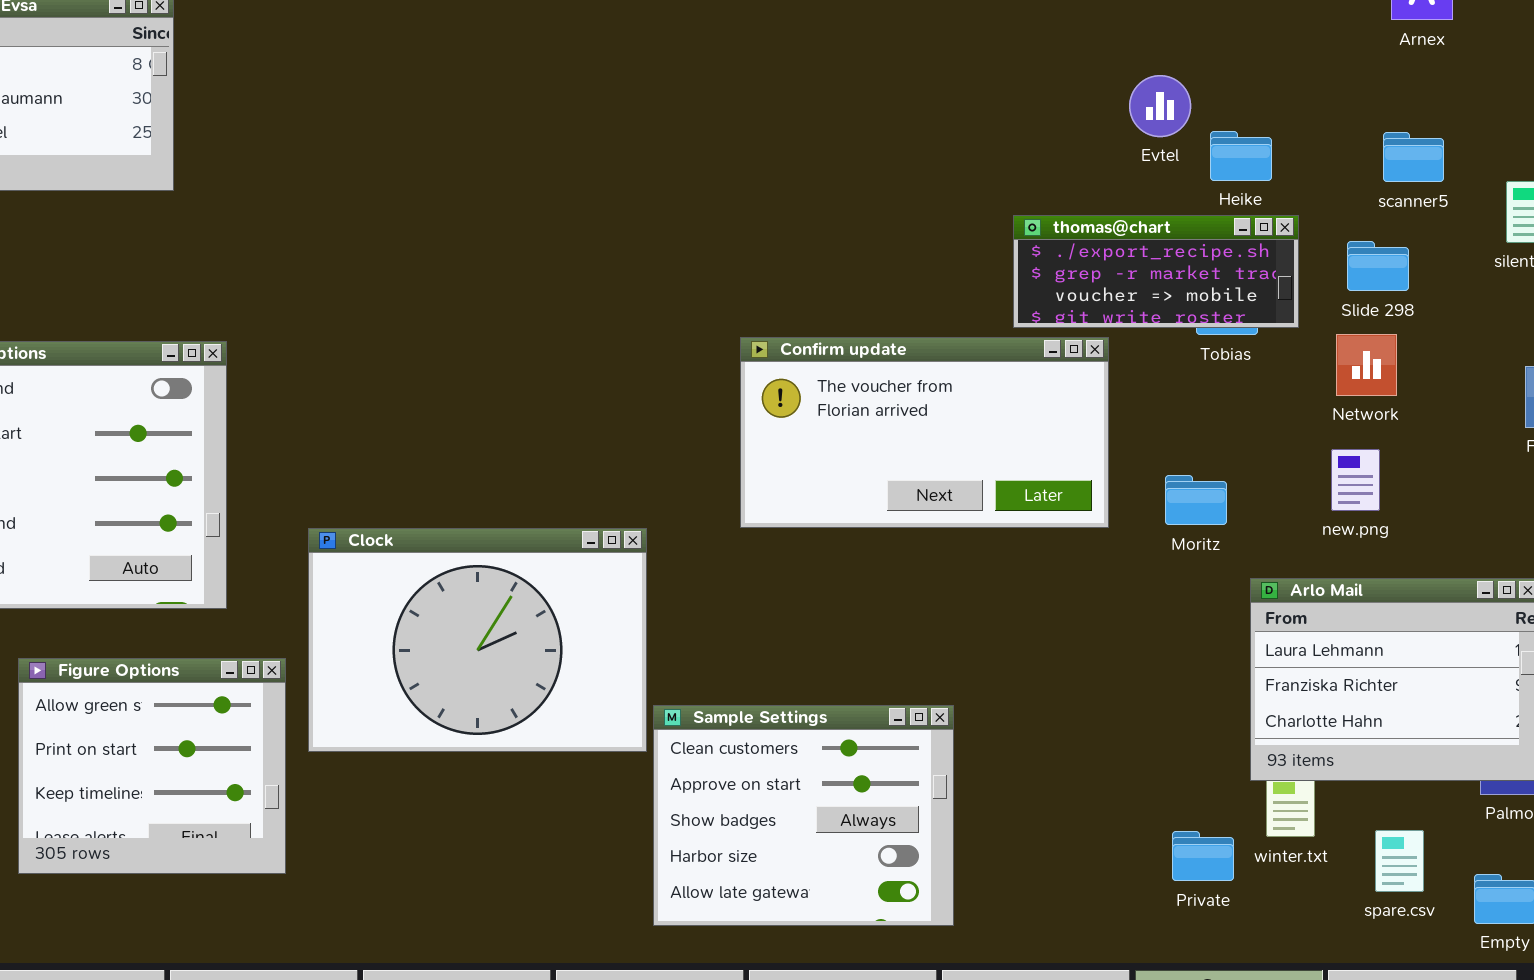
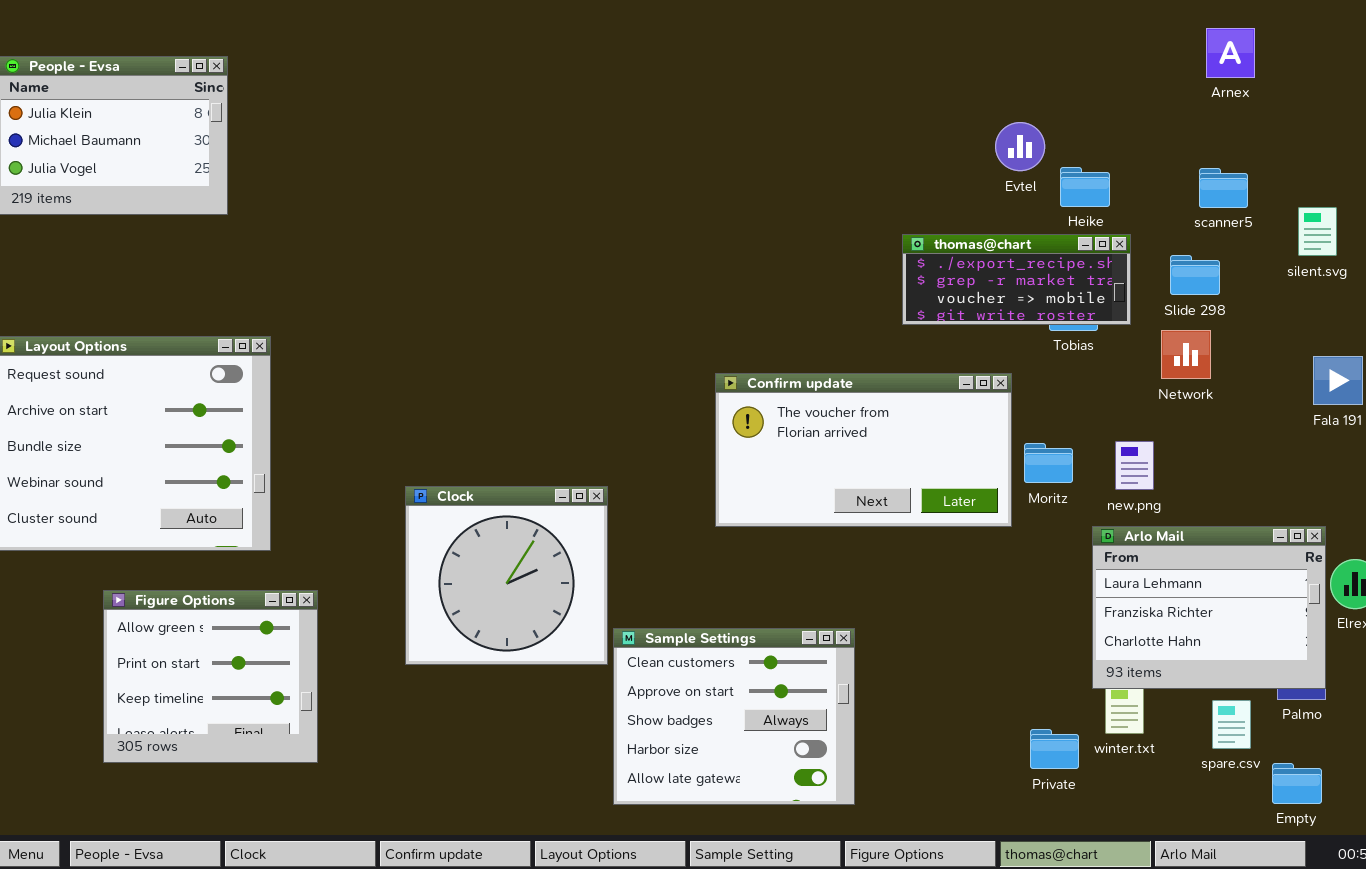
Confirm update: [740,337,1109,528] -> [715,373,1012,527], moved
new.png: [1331,449,1380,511] -> [1115,441,1154,490], moved
Clock: [308,528,647,752] -> [405,486,608,665], resized
spare.csv: [1375,830,1424,892] -> [1212,700,1251,749], moved

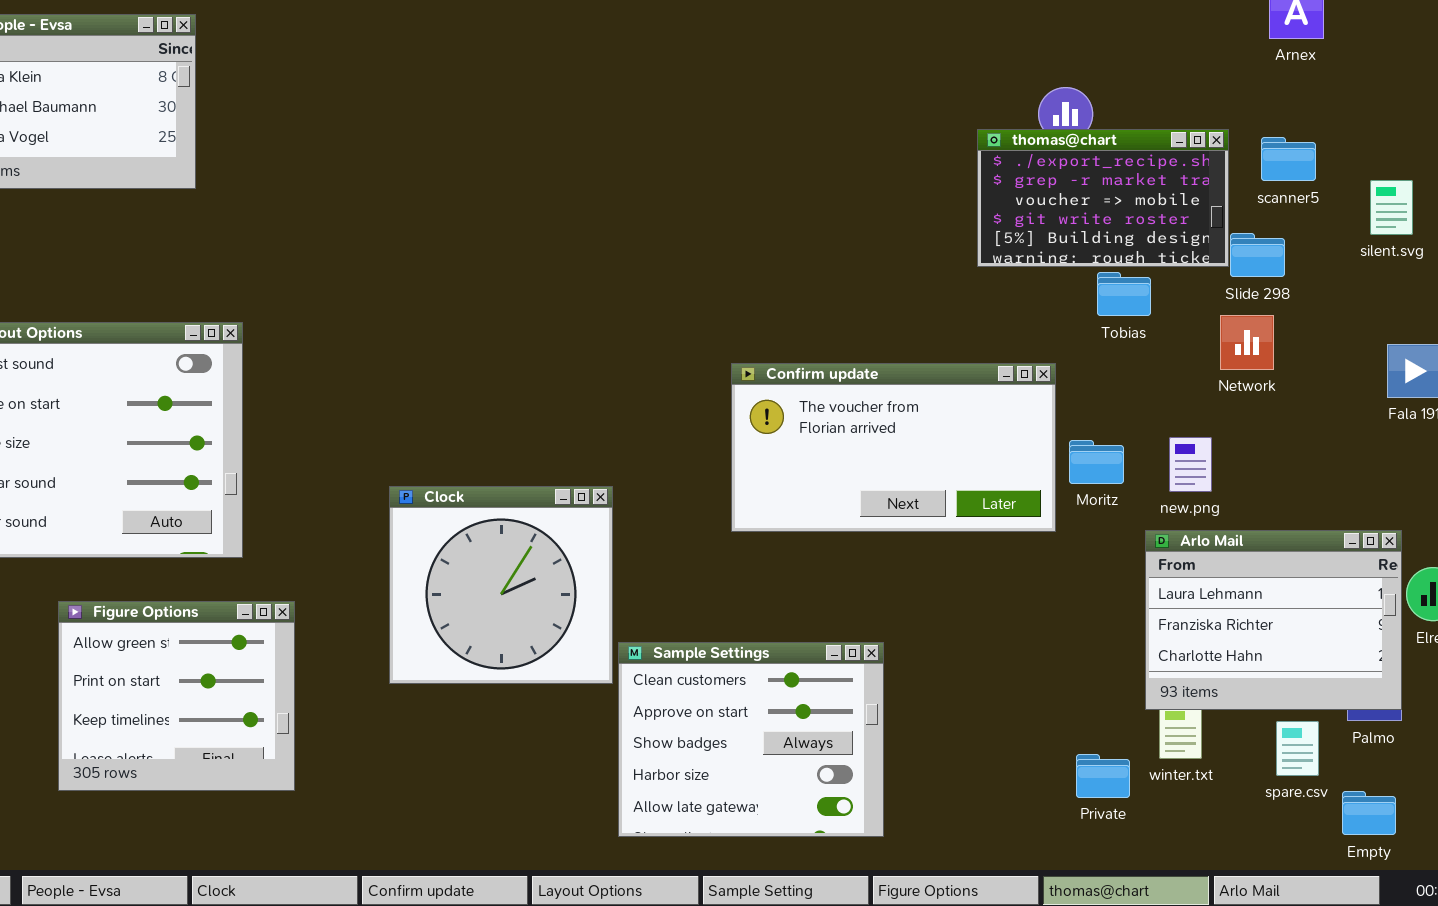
thomas@chart: [902,234,1131,325] -> [977,129,1229,267], moved, resized

